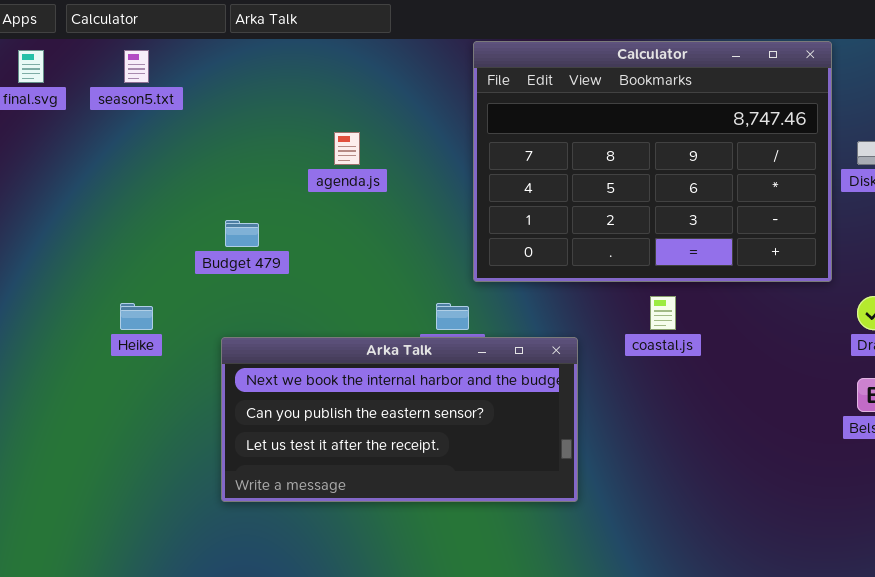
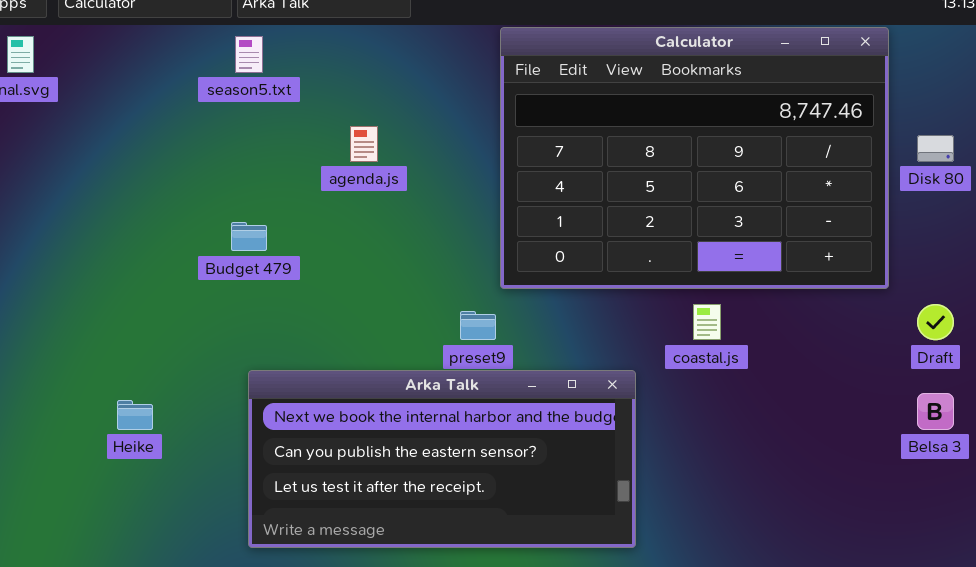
season5.txt: [124,50,149,83] -> [235,36,263,73], moved
Heike: [120,303,153,330] -> [117,400,153,430], moved
Arka Talk: [221,337,578,502] -> [248,370,636,548], moved

